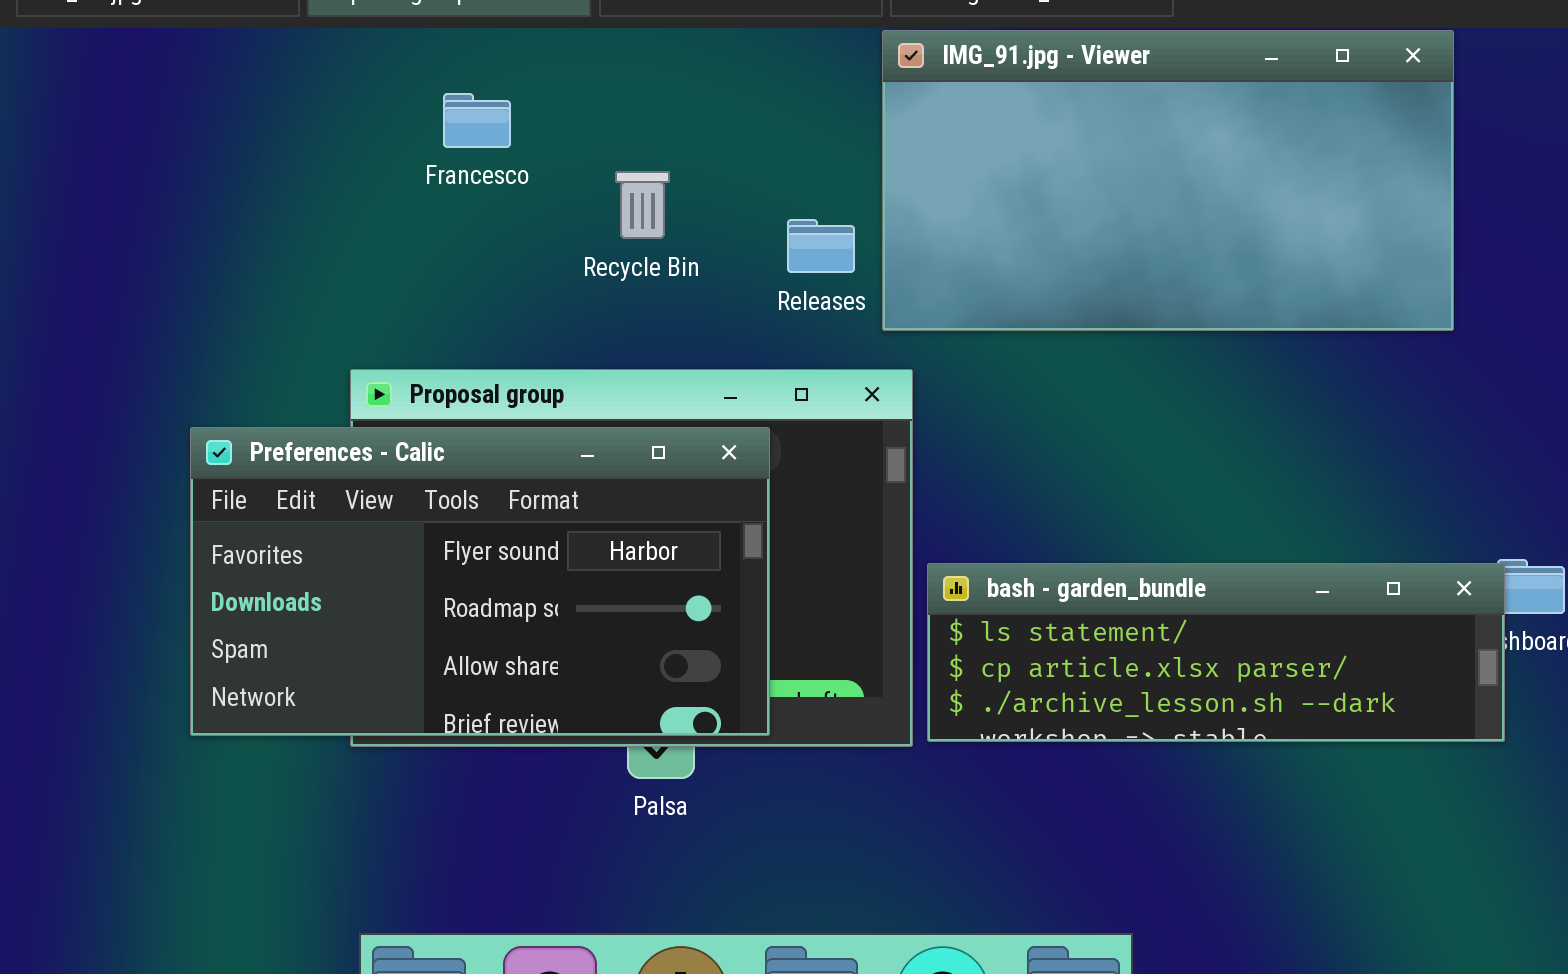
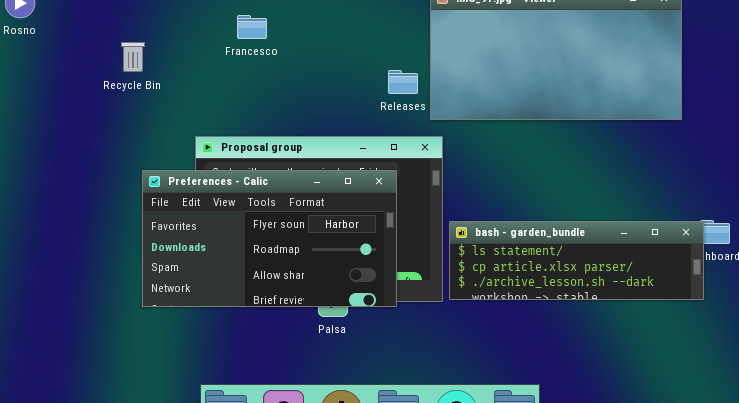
Recycle Bin: [615,171,670,239] -> [121,42,145,72], moved
Preferences - Calic: [190,427,770,736] -> [142,170,397,307], moved

